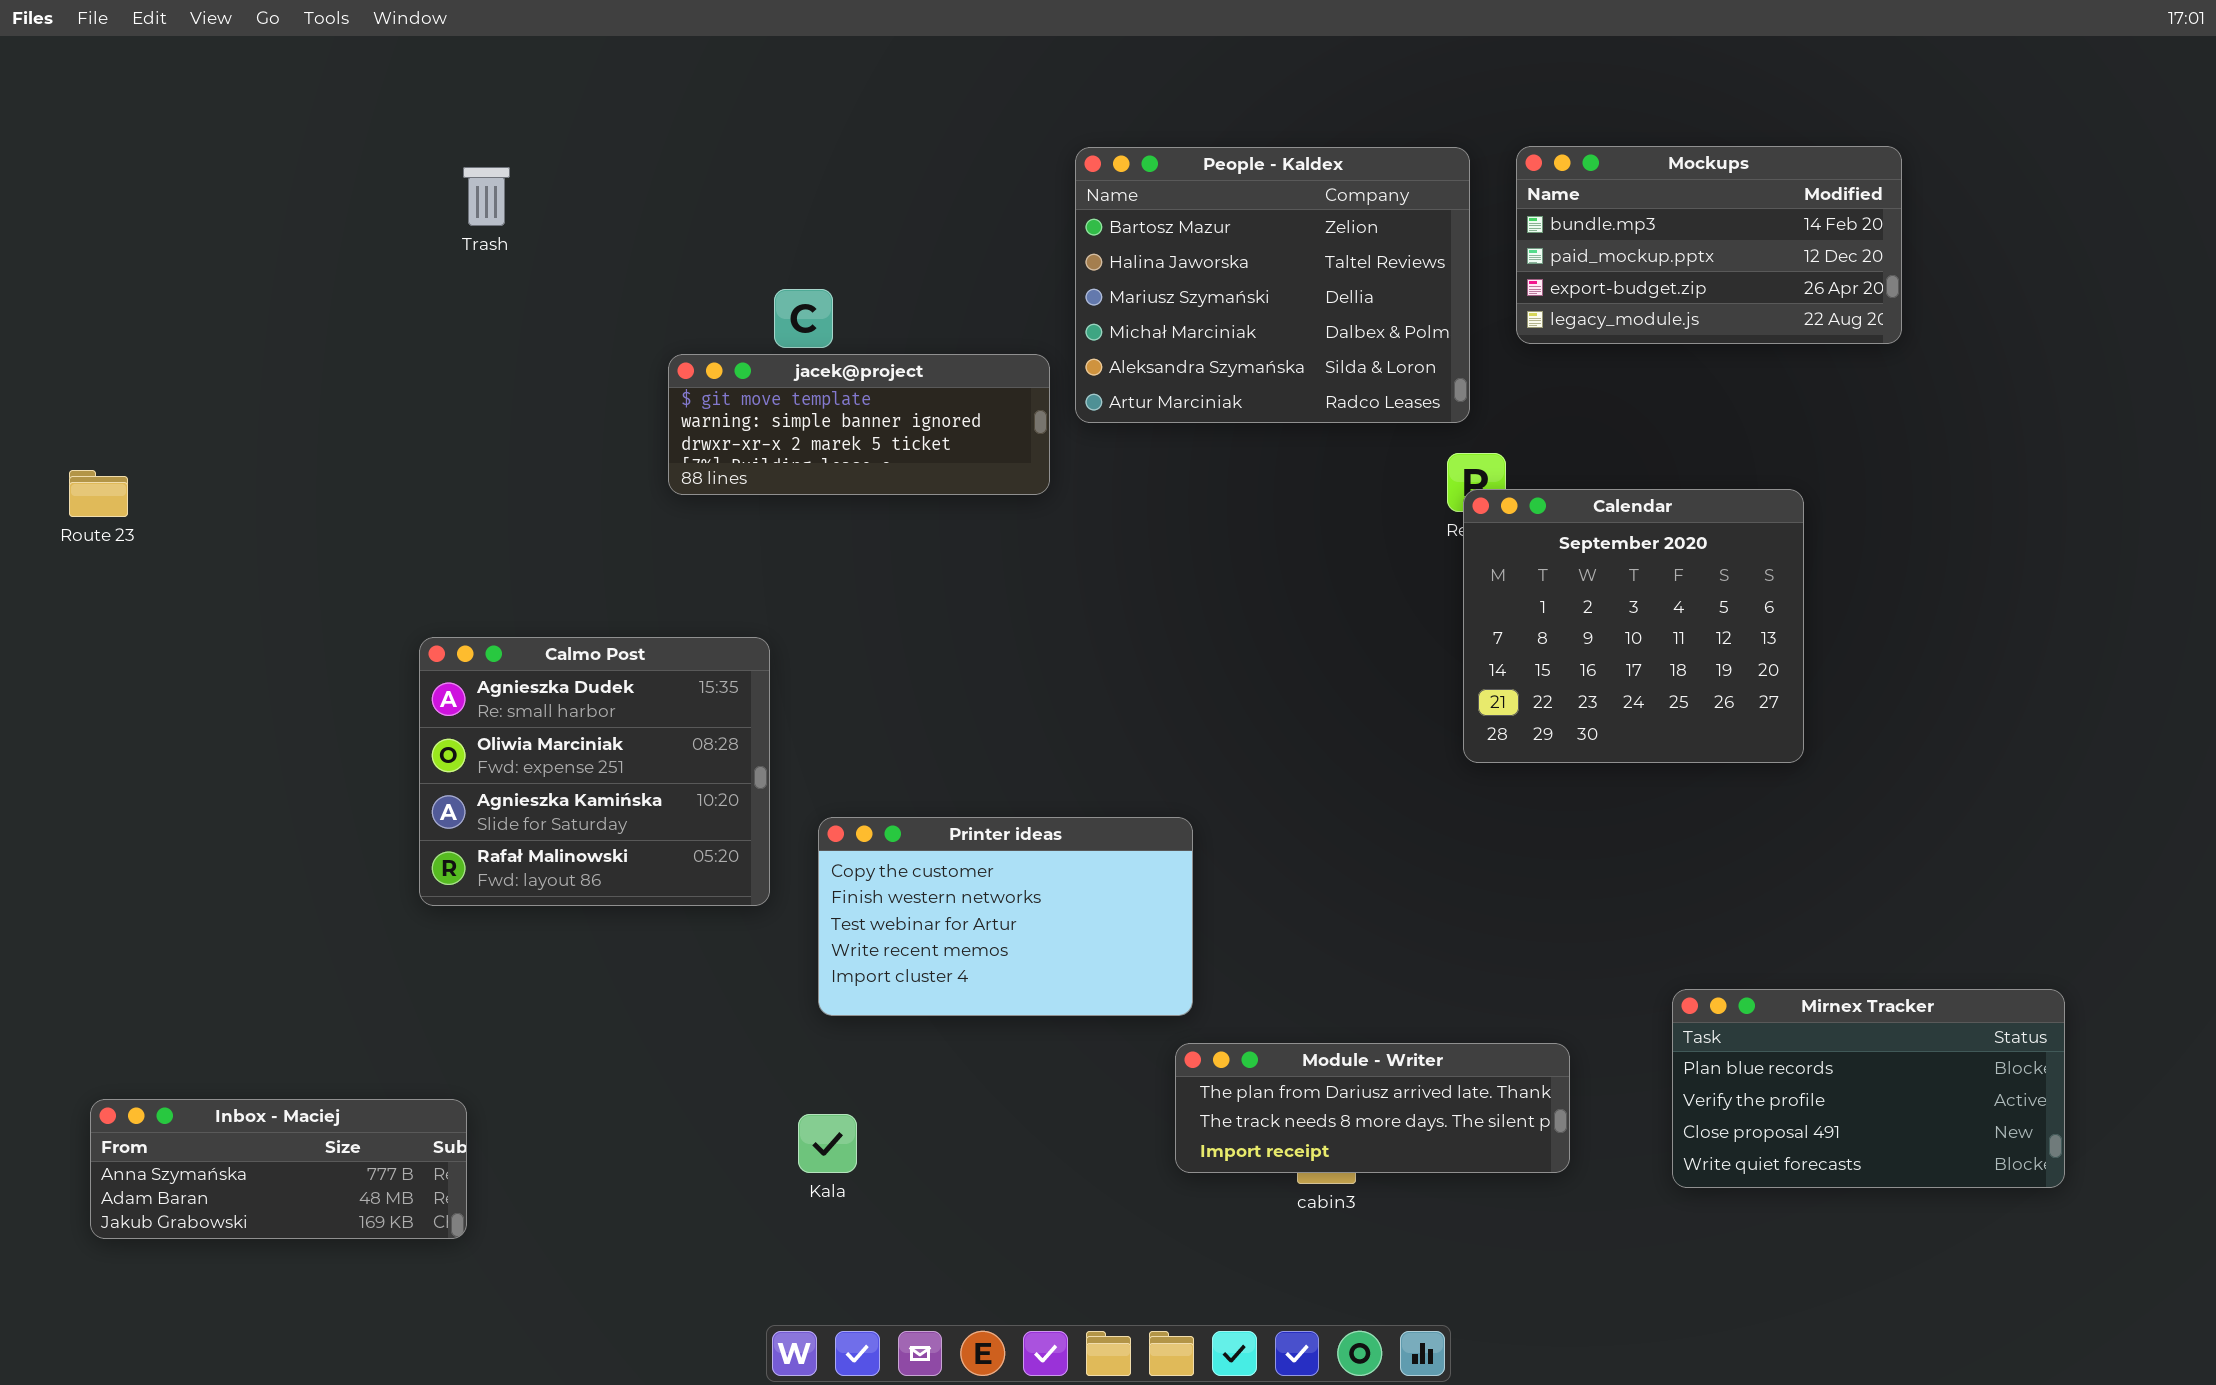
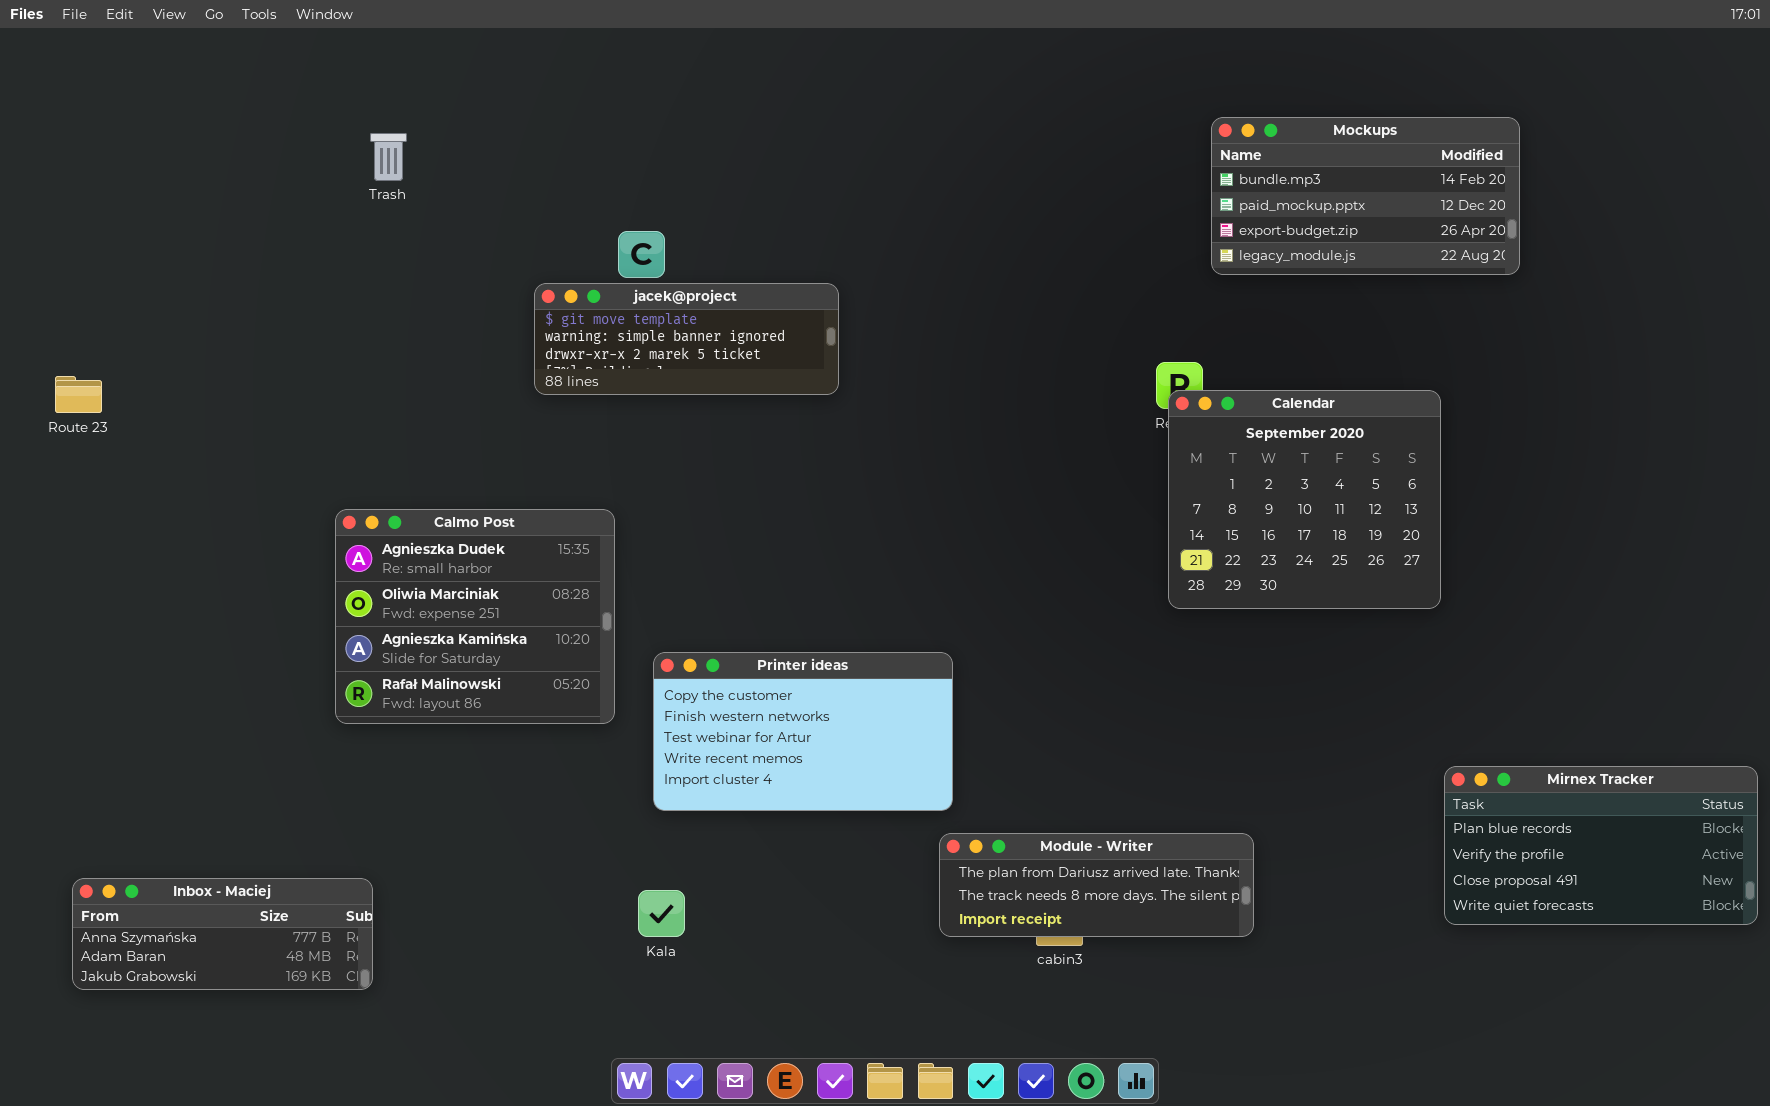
People - Kaldex: [1075,147,1470,423] -> none, closed
Mirnex Tracker: [1672,989,2065,1188] -> [1444,766,1758,925], moved

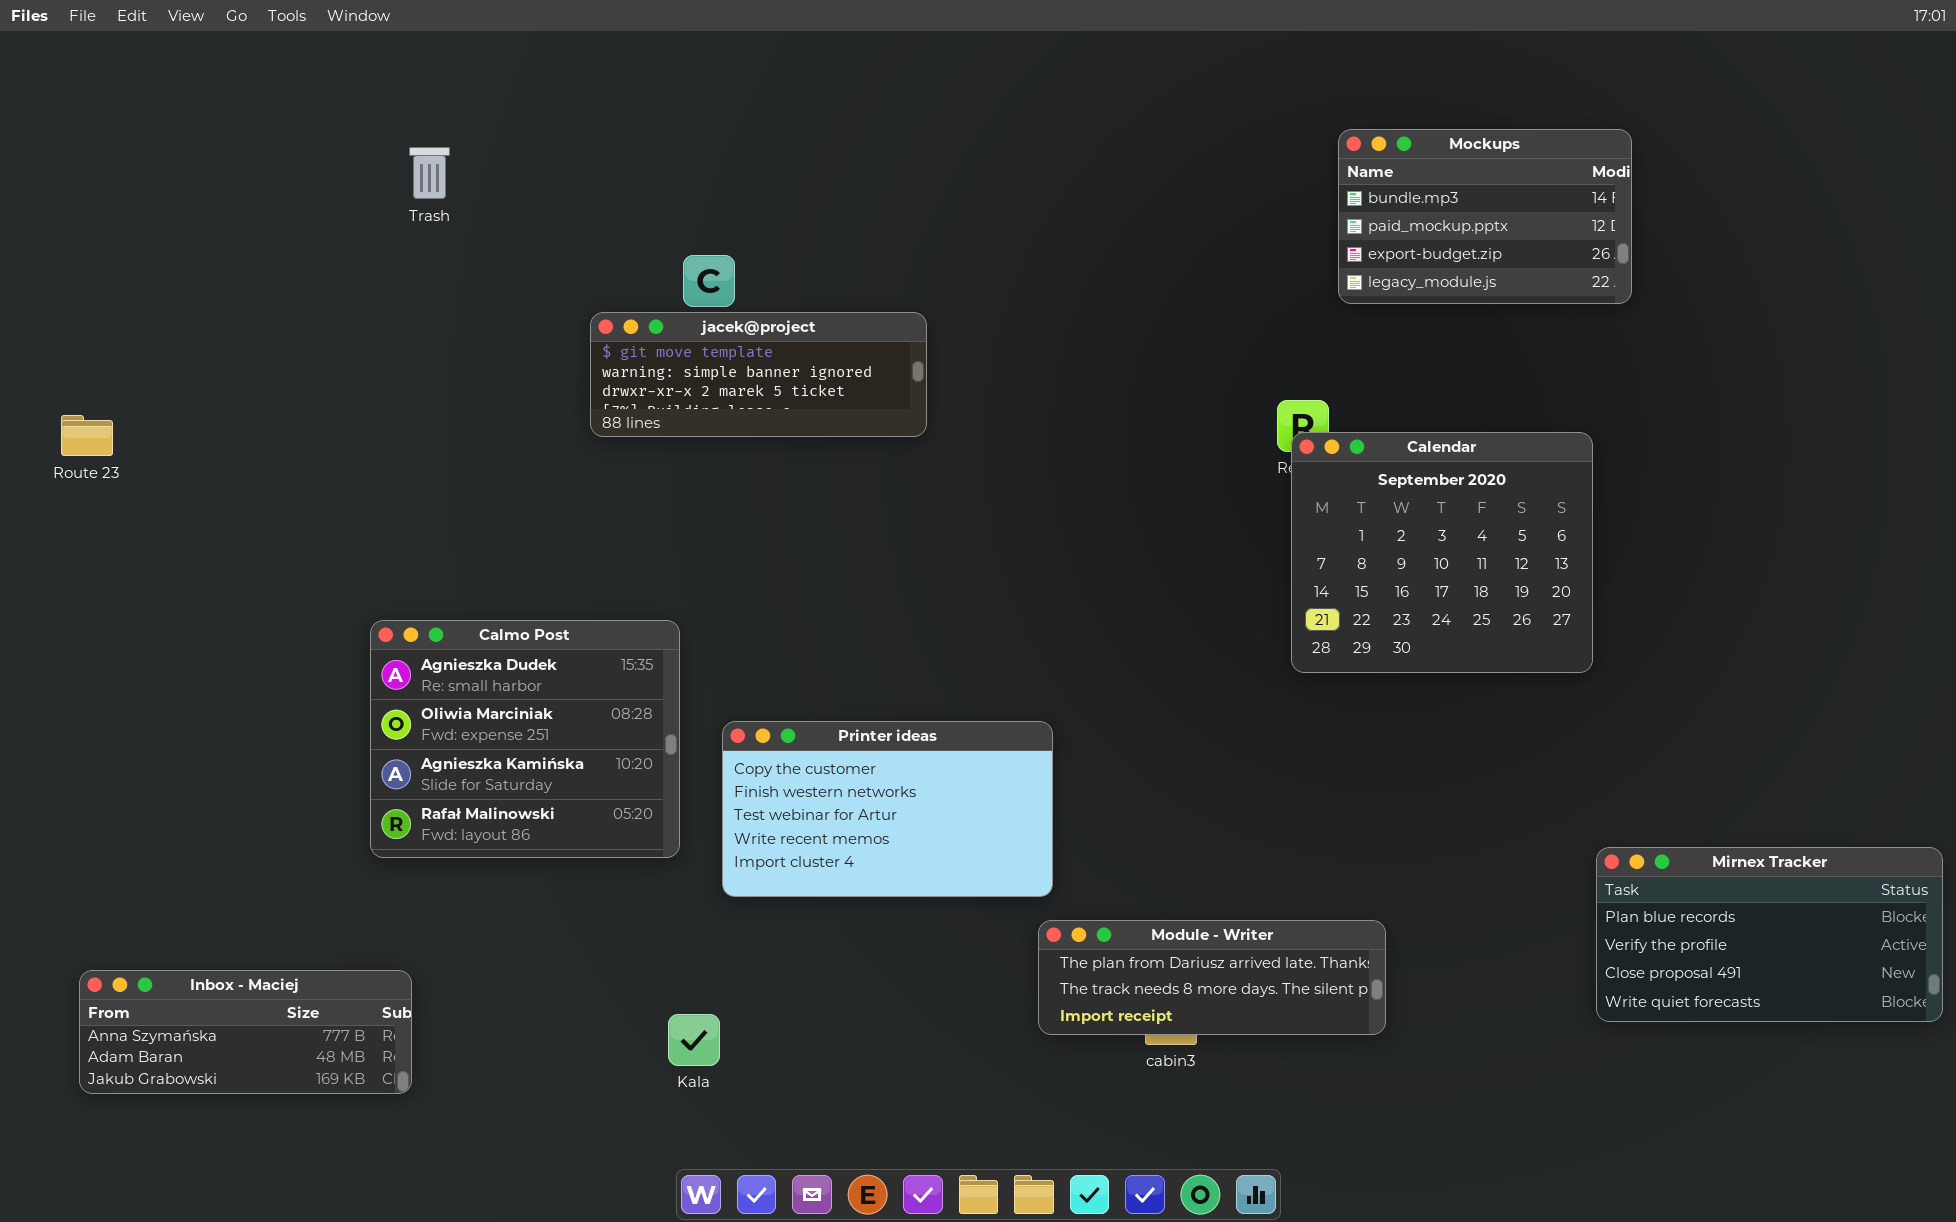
Mockups: [1211,117,1520,275] -> [1338,129,1632,304], resized
Calmo Post: [335,509,615,724] -> [370,620,680,858], moved
Kala: [638,890,685,937] -> [668,1014,720,1066], moved

